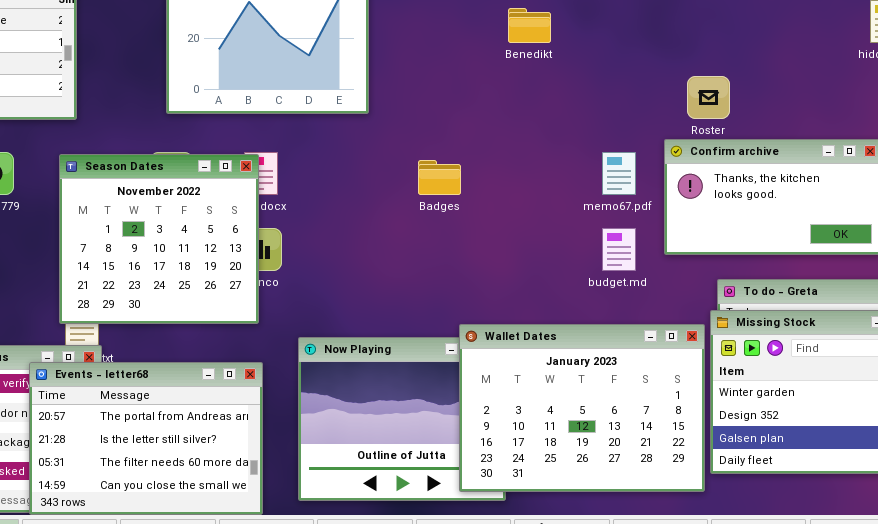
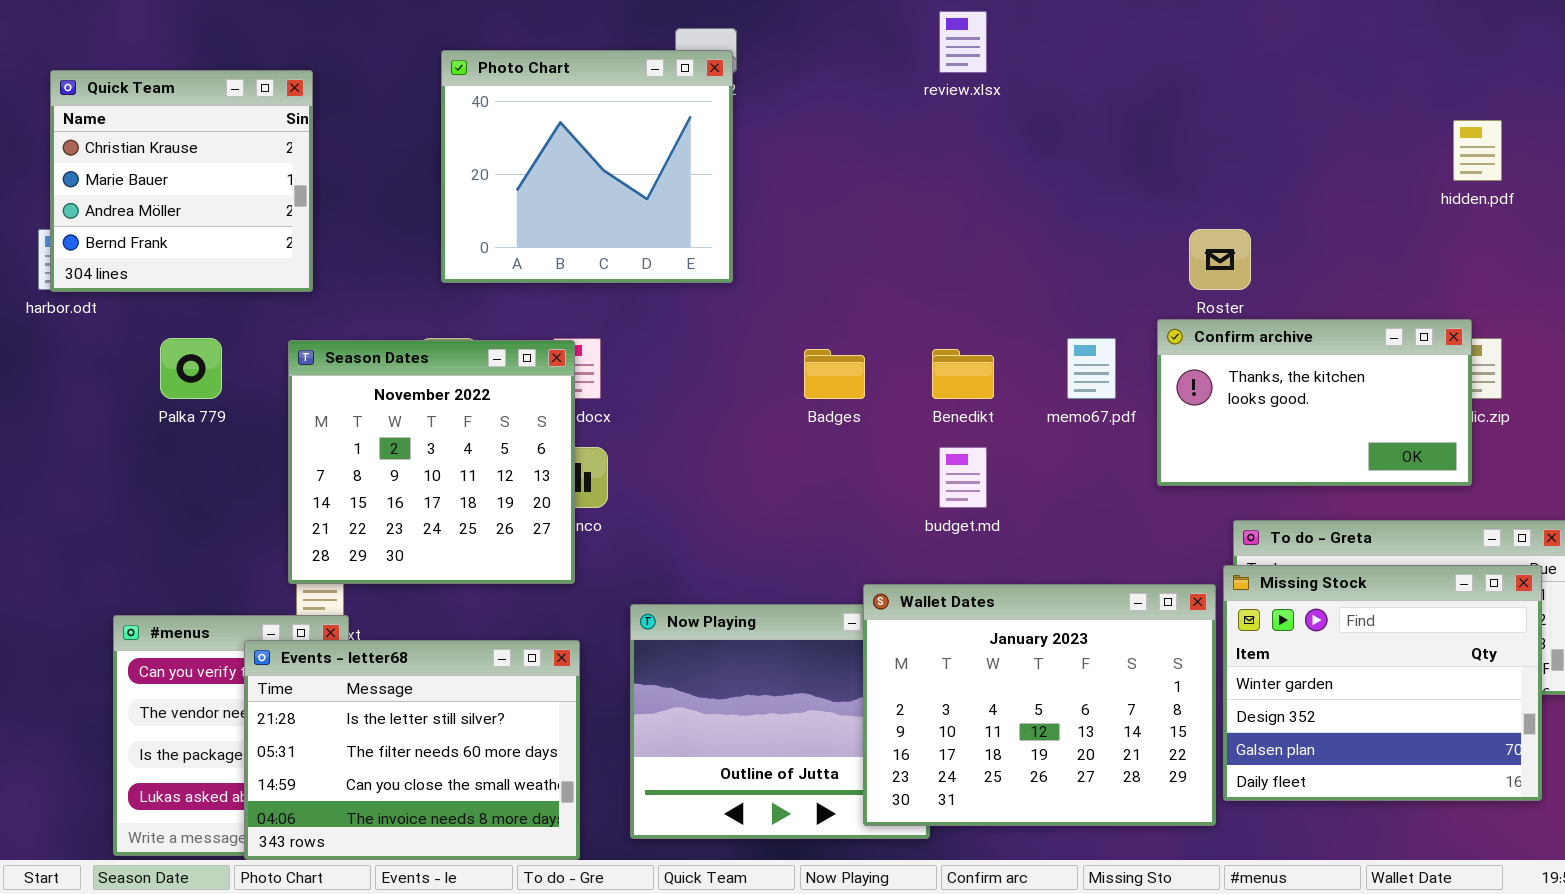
Benedikt: [508,8,551,43] -> [932,349,994,399], moved
budget.md: [602,228,636,271] -> [939,447,987,508], moved
Events - letter68: [29,362,263,515] -> [244,640,580,860], scrolled down 1 row

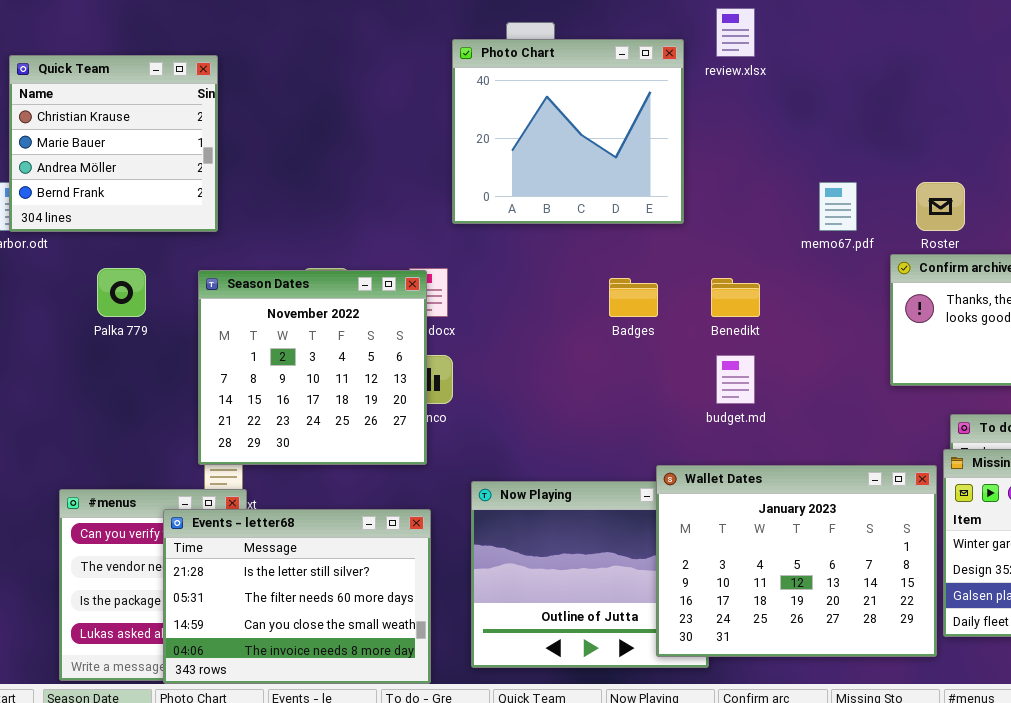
Photo Chart: [441,50,733,283] -> [452,39,684,224], moved
memo67.pdf: [1067,338,1116,399] -> [819,182,857,231], moved

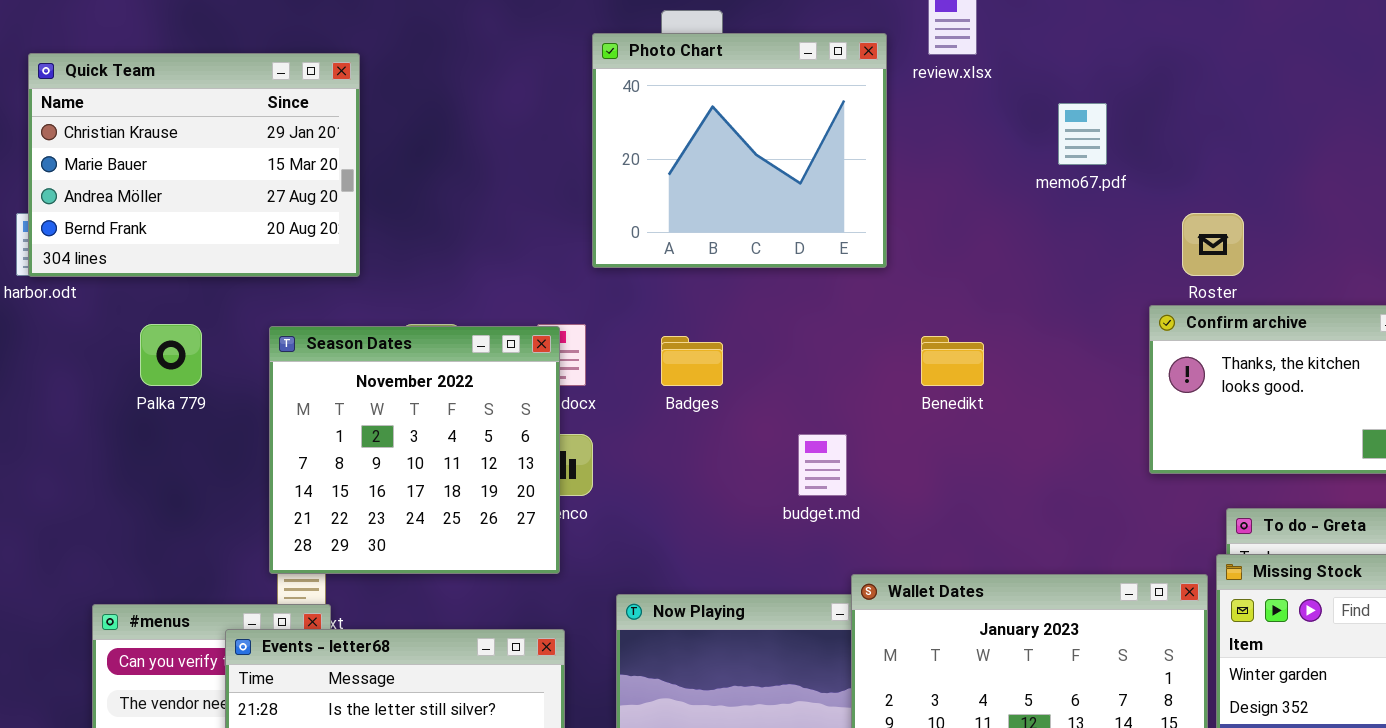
Quick Team: [9,55,218,232] -> [28,53,360,277], resized
memo67.pdf: [819,182,857,231] -> [1058,103,1107,165], moved
Badges: [609,278,658,317] -> [661,336,723,386], moved
budget.md: [716,355,755,404] -> [798,434,847,496], moved

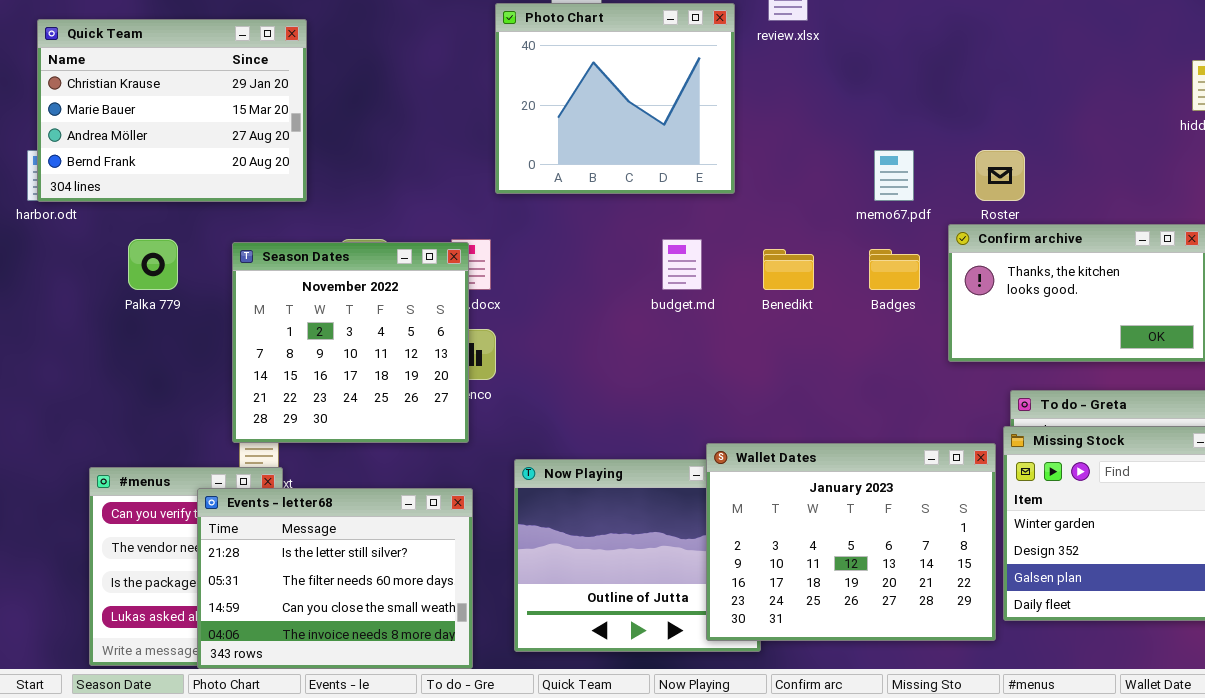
memo67.pdf: [1058,103,1107,165] -> [874,150,914,201], moved
Badges: [661,336,723,386] -> [869,249,920,290], moved
budget.md: [798,434,847,496] -> [662,239,702,290], moved

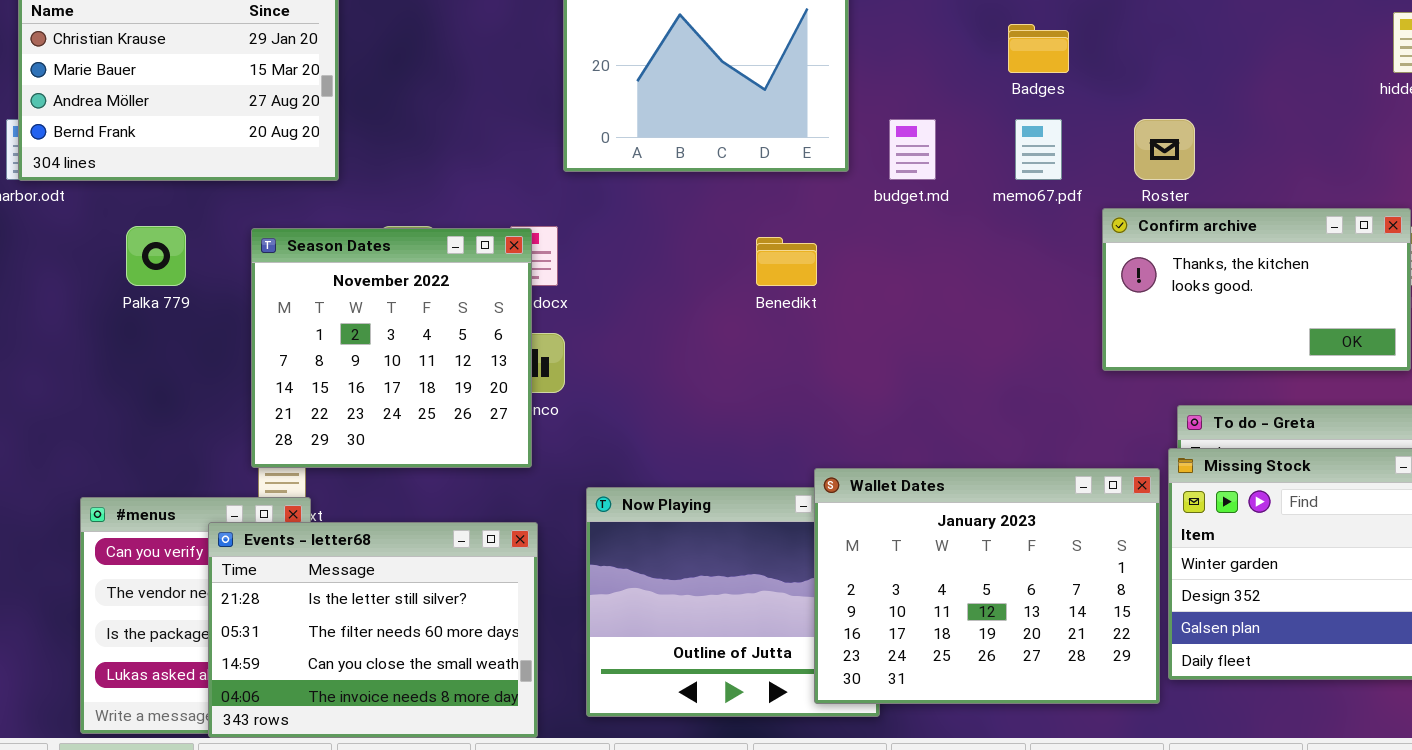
budget.md: [662,239,702,290] -> [889,119,936,180], moved
Benedikt: [763,249,814,290] -> [756,237,817,286], moved
Badges: [869,249,920,290] -> [1008,24,1069,73], moved

